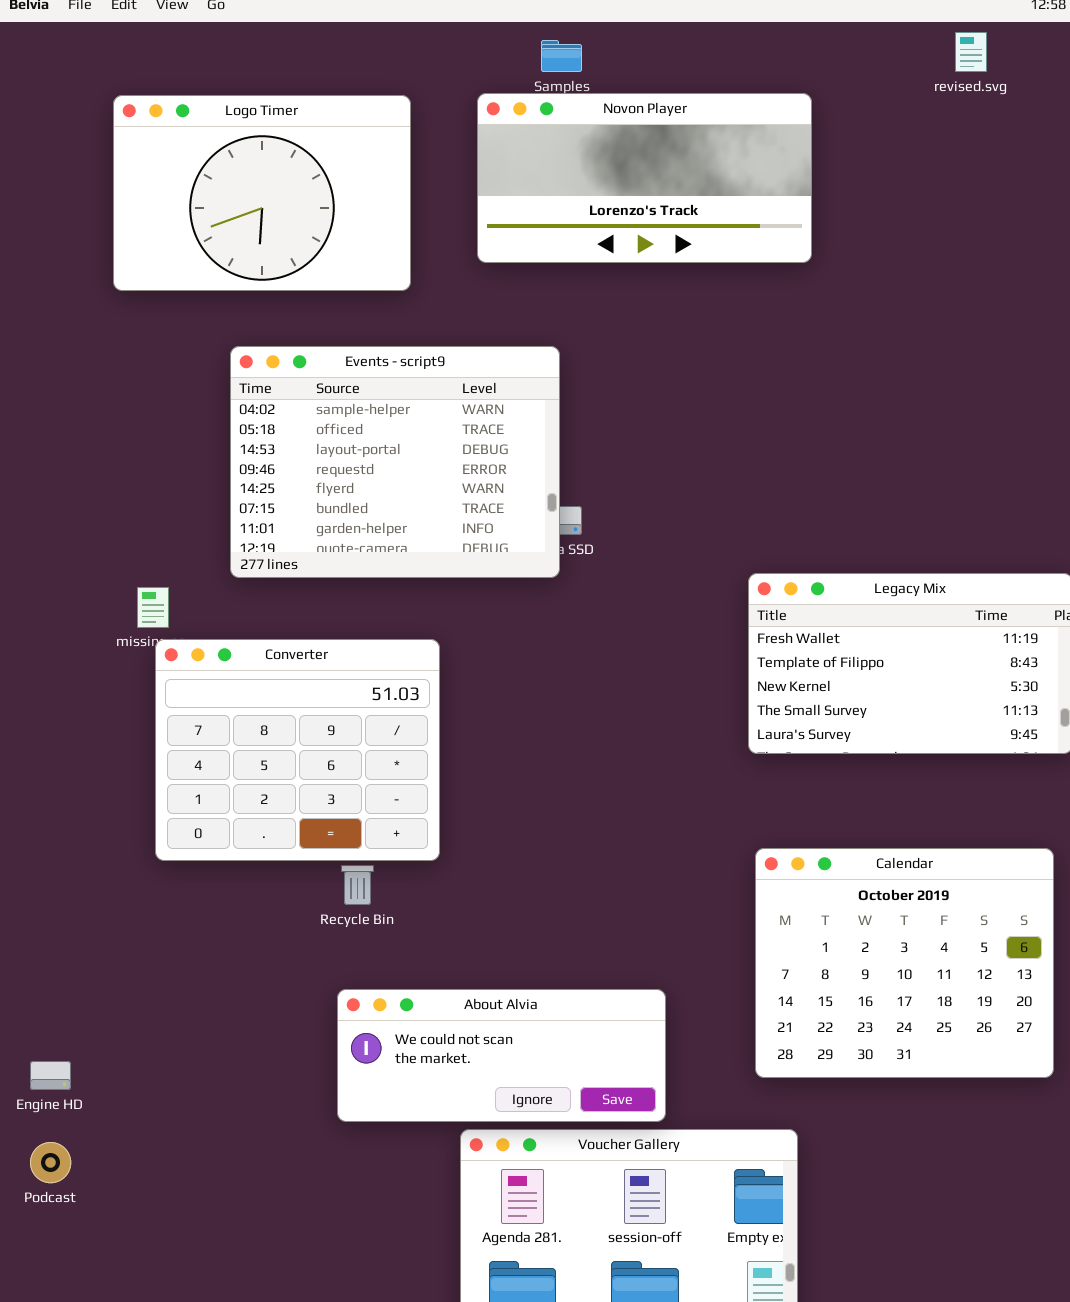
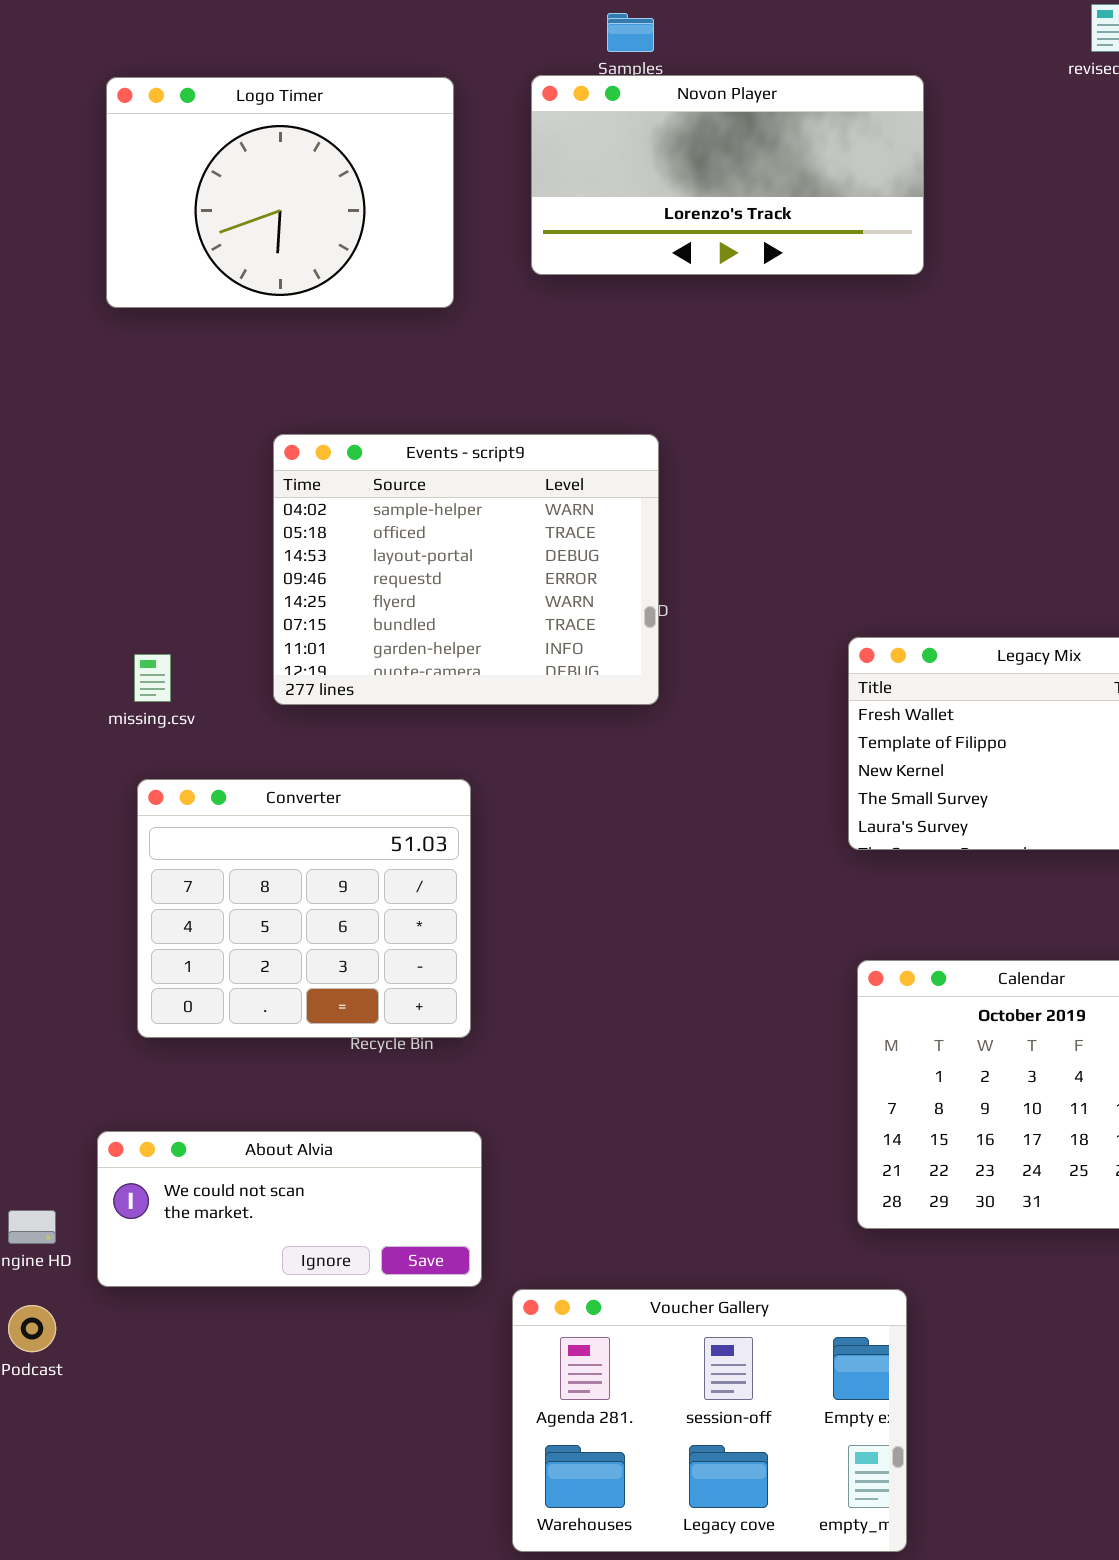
Events - script9: [230,346,560,578] -> [273,434,659,705], moved
Converter: [155,639,440,861] -> [137,779,471,1038], moved
About Alvia: [337,989,666,1122] -> [97,1131,482,1287], moved

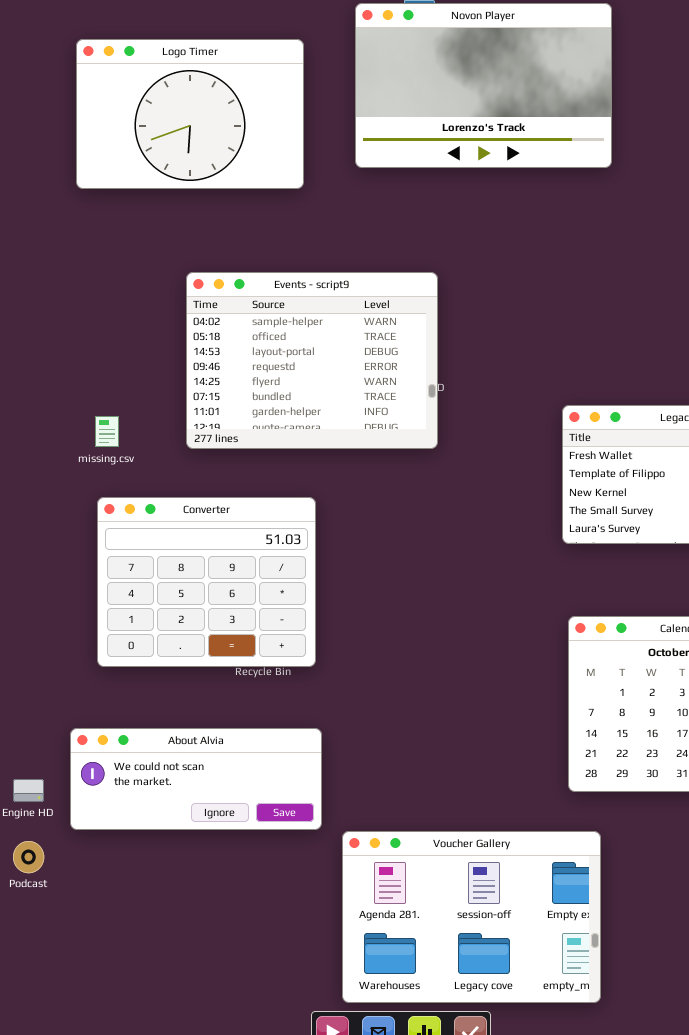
Novon Player: [531,75,924,275] -> [355,3,612,168], resized

